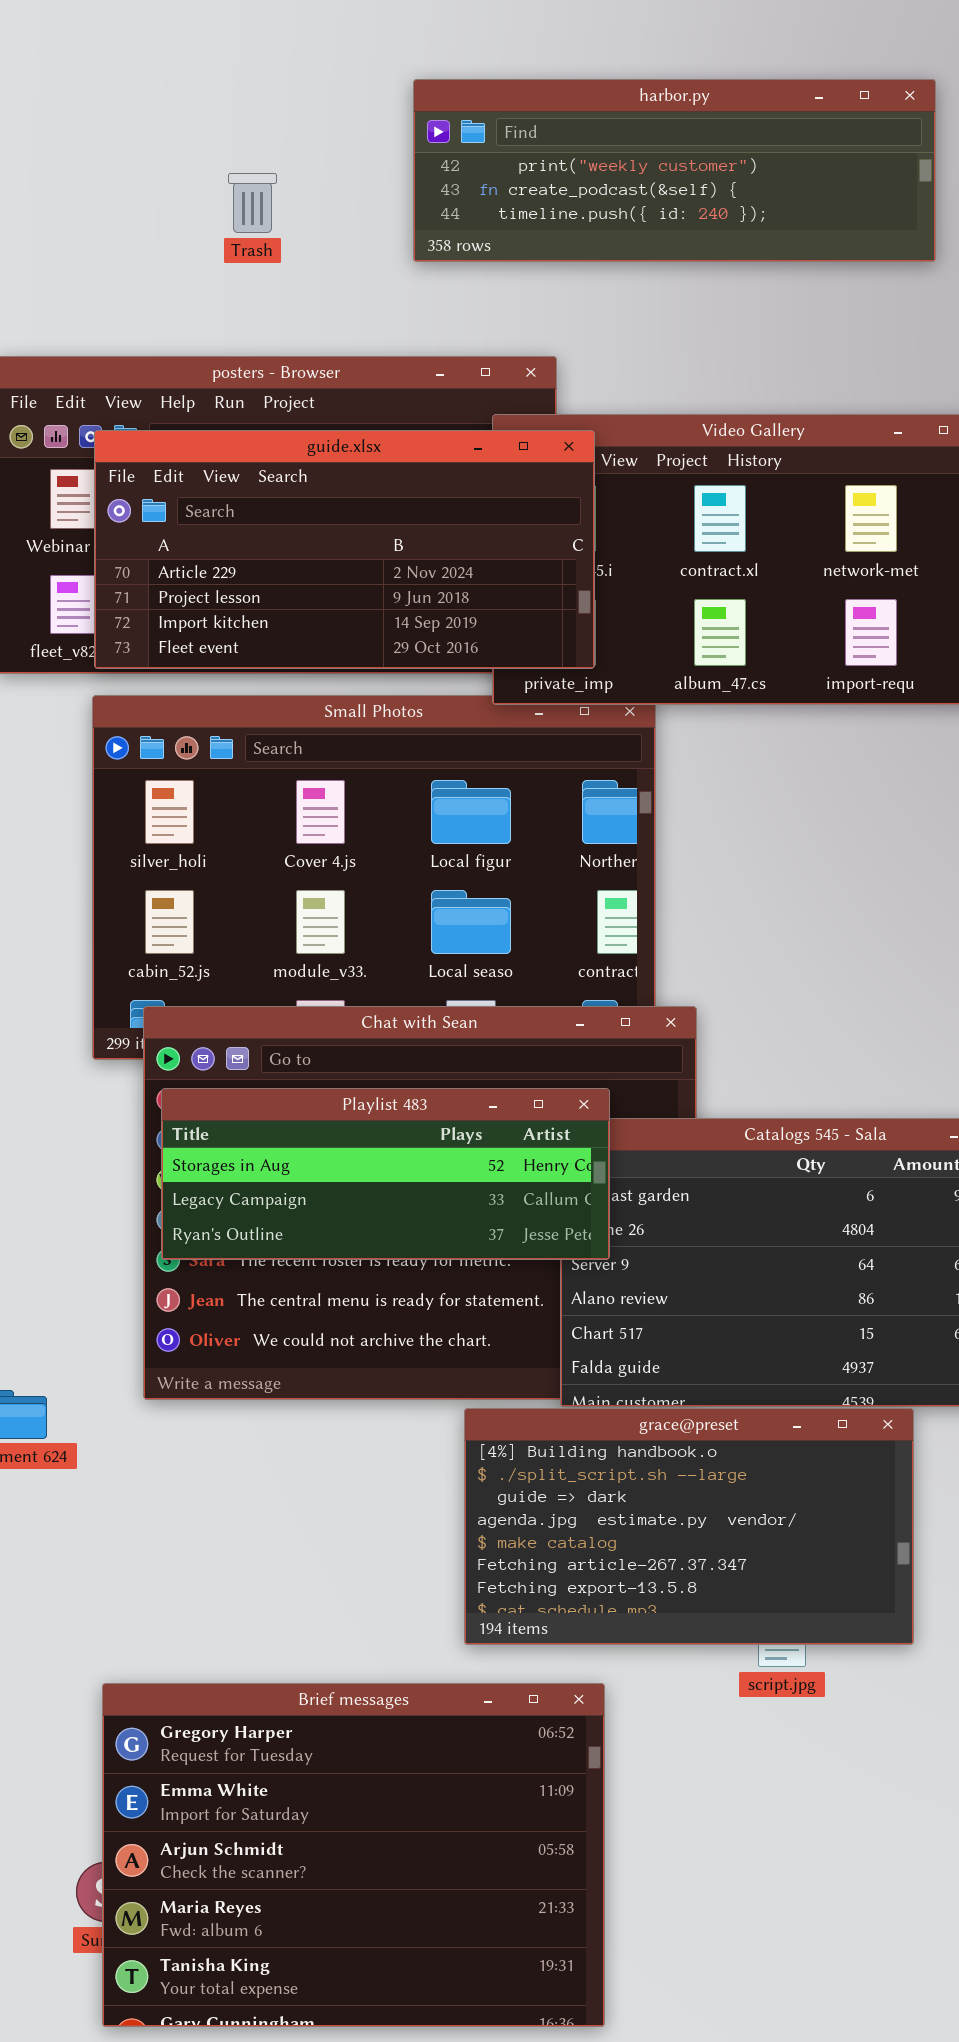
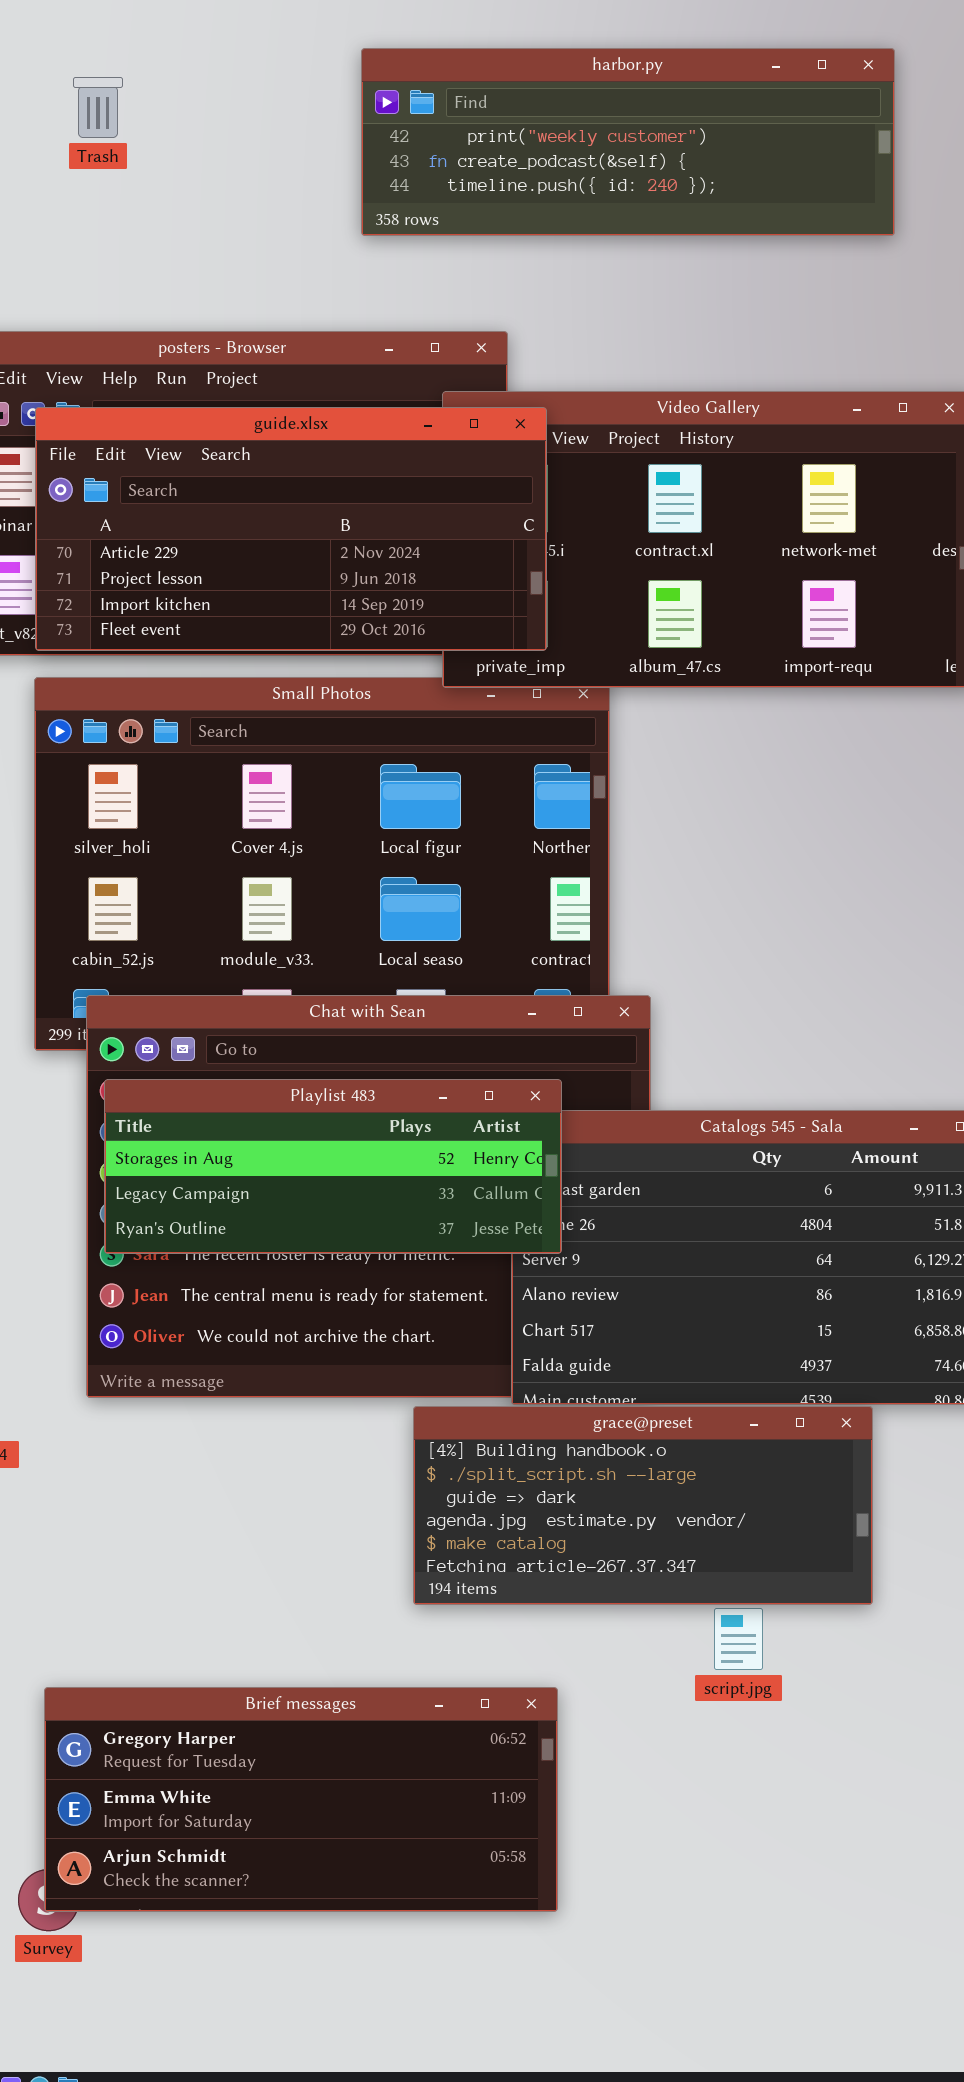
Trash: [228,173,277,233] -> [73,77,123,138], moved
grace@preset: [464,1408,914,1645] -> [413,1406,873,1605], resized
Brief messages: [102,1683,605,2027] -> [44,1687,558,1912], resized

